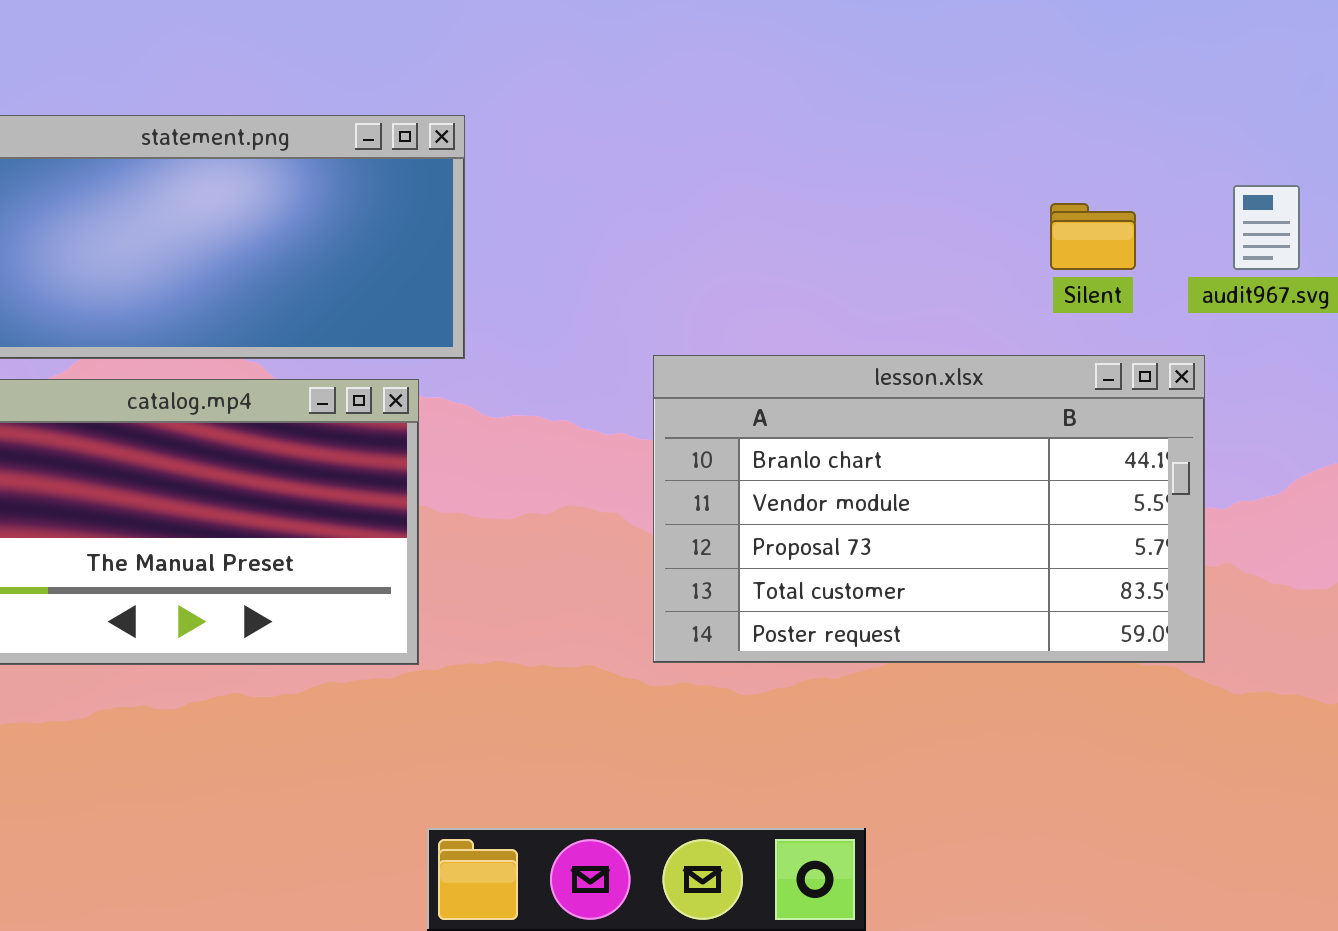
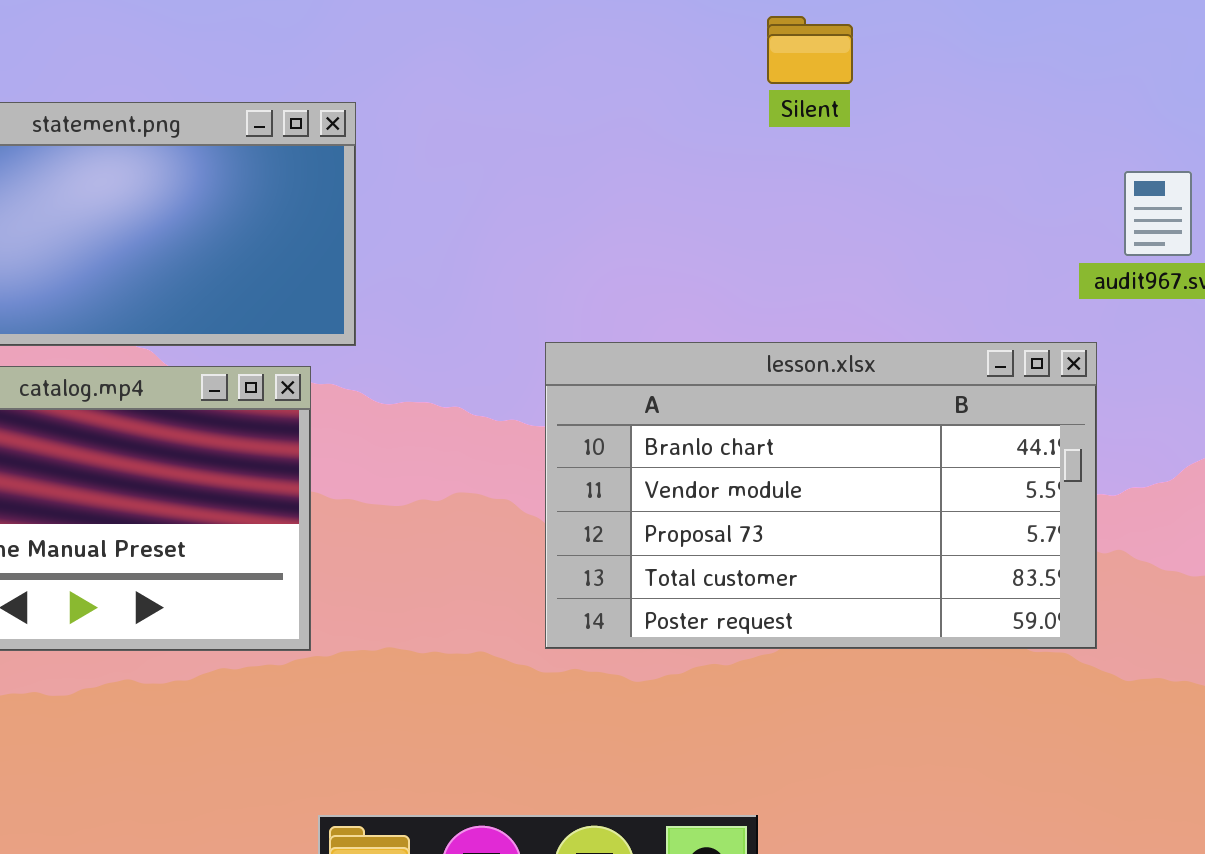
Silent: [1050,203,1136,270] -> [767,16,853,84], moved

